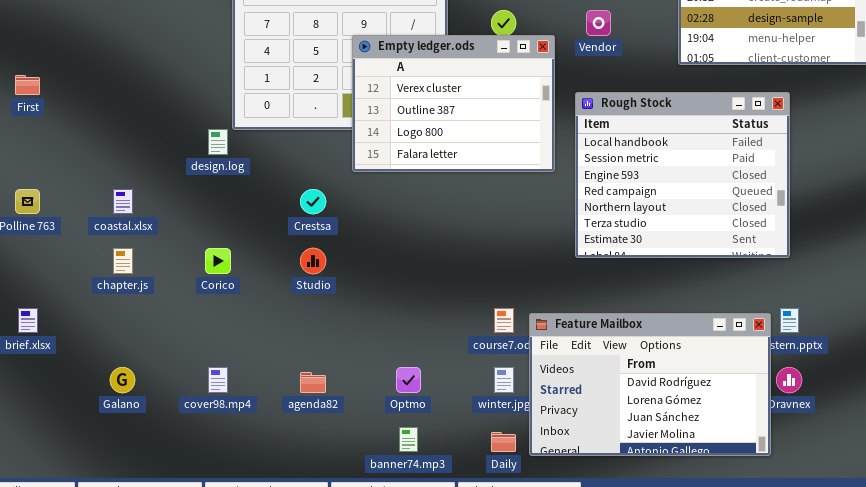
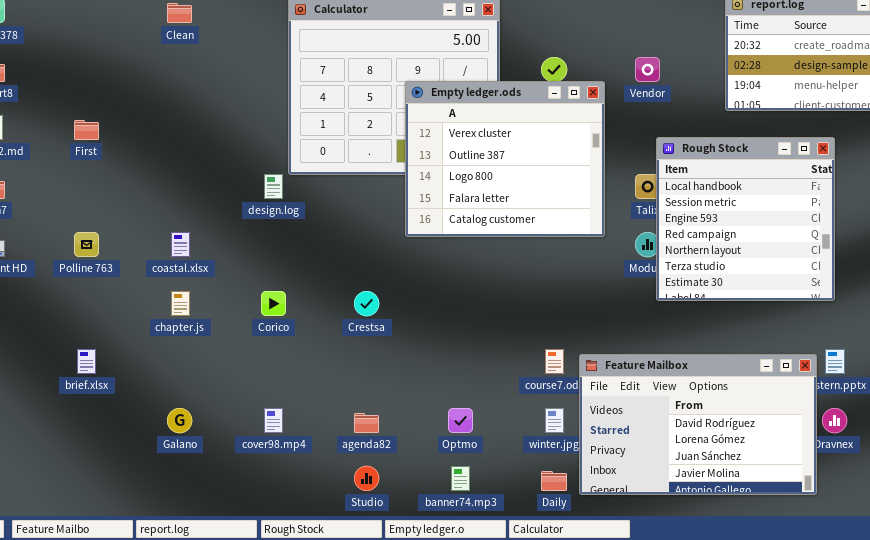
Empty ledger.ods: [352,35,555,172] -> [405,81,605,237], resized
Rough Stock: [575,92,790,258] -> [656,137,835,301], resized
Crestsa: [300,189,326,214] -> [354,291,379,316], moved
Studio: [300,248,326,274] -> [354,466,379,491], moved

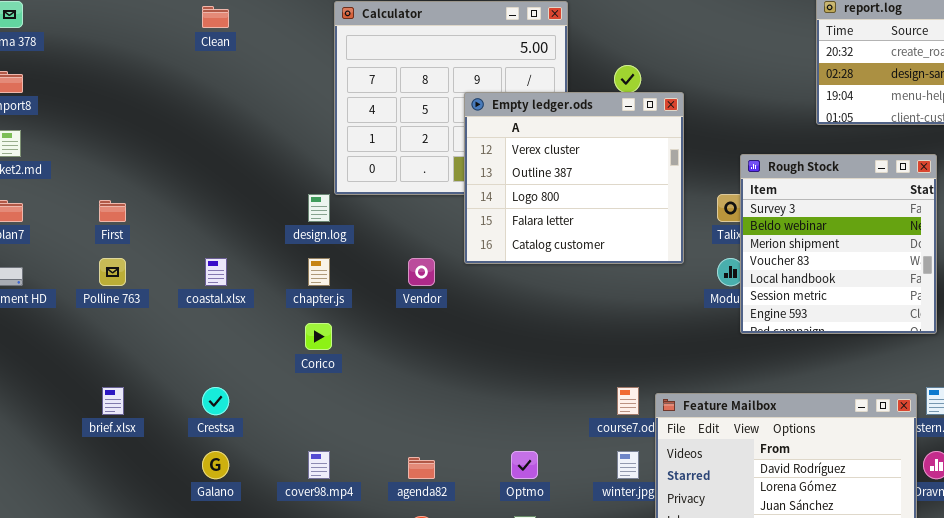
Vendor: [635,57,660,82] -> [408,258,435,286], moved
First: [74,120,99,140] -> [99,200,126,222], moved
Rough Stock: [656,137,835,301] -> [740,154,937,334], scrolled up 4 rows
chapter.js: [171,291,190,316] -> [308,258,330,286], moved
Crestsa: [354,291,379,316] -> [202,387,229,415], moved

